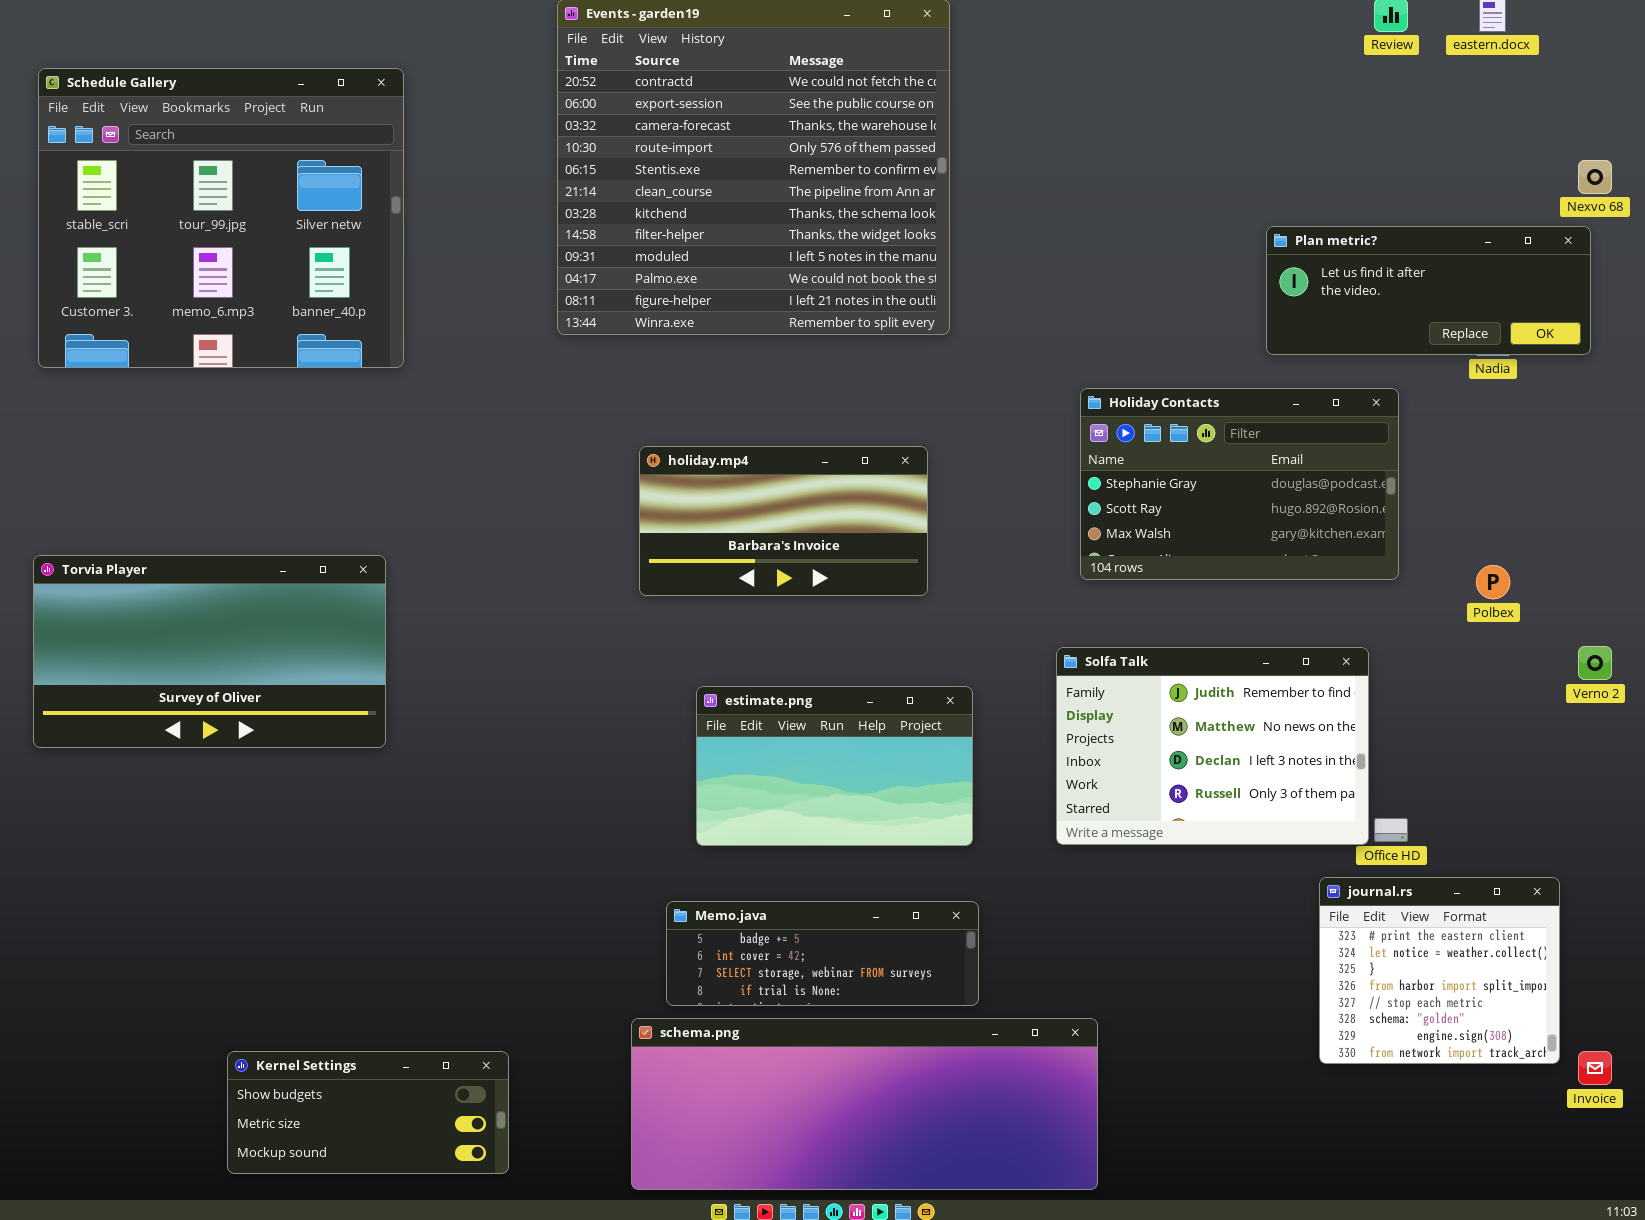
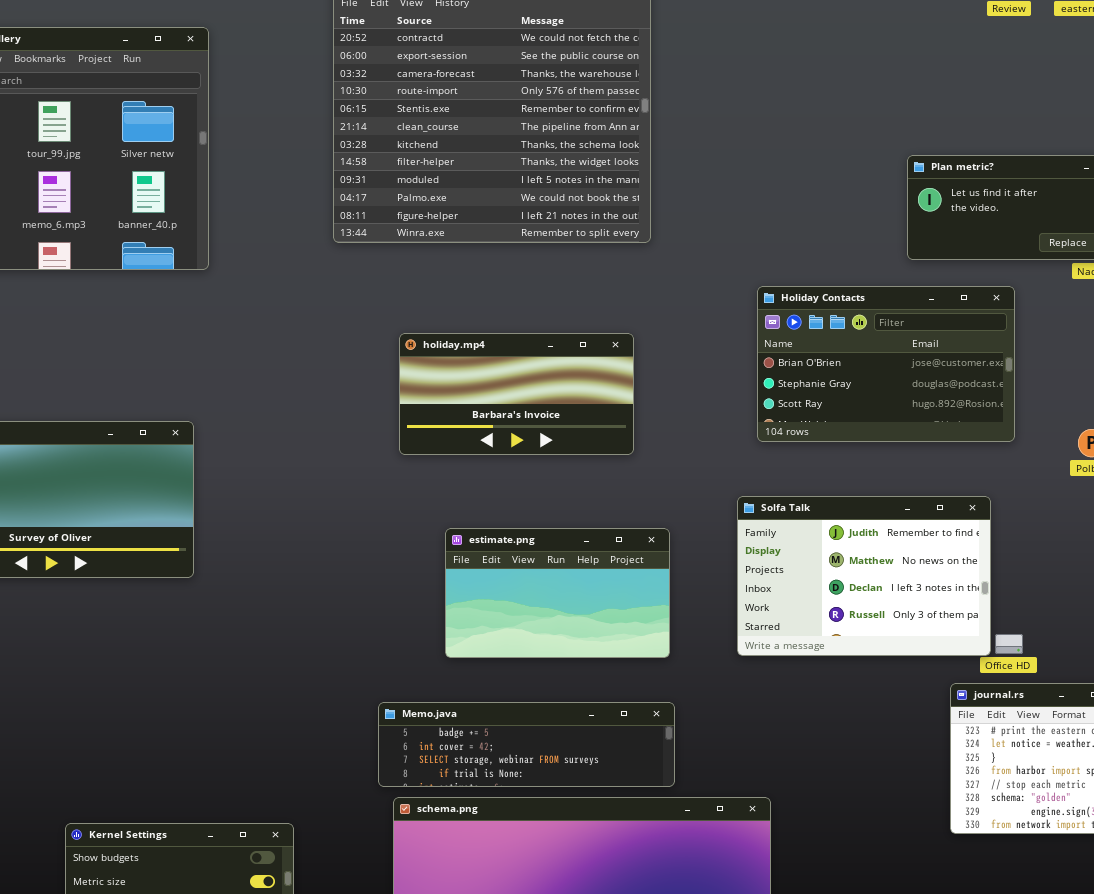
Holiday Contacts: [1080,388,1399,580] -> [757,286,1015,442], scrolled up 1 row
Memo.java: [666,901,979,1006] -> [378,702,675,787], resized

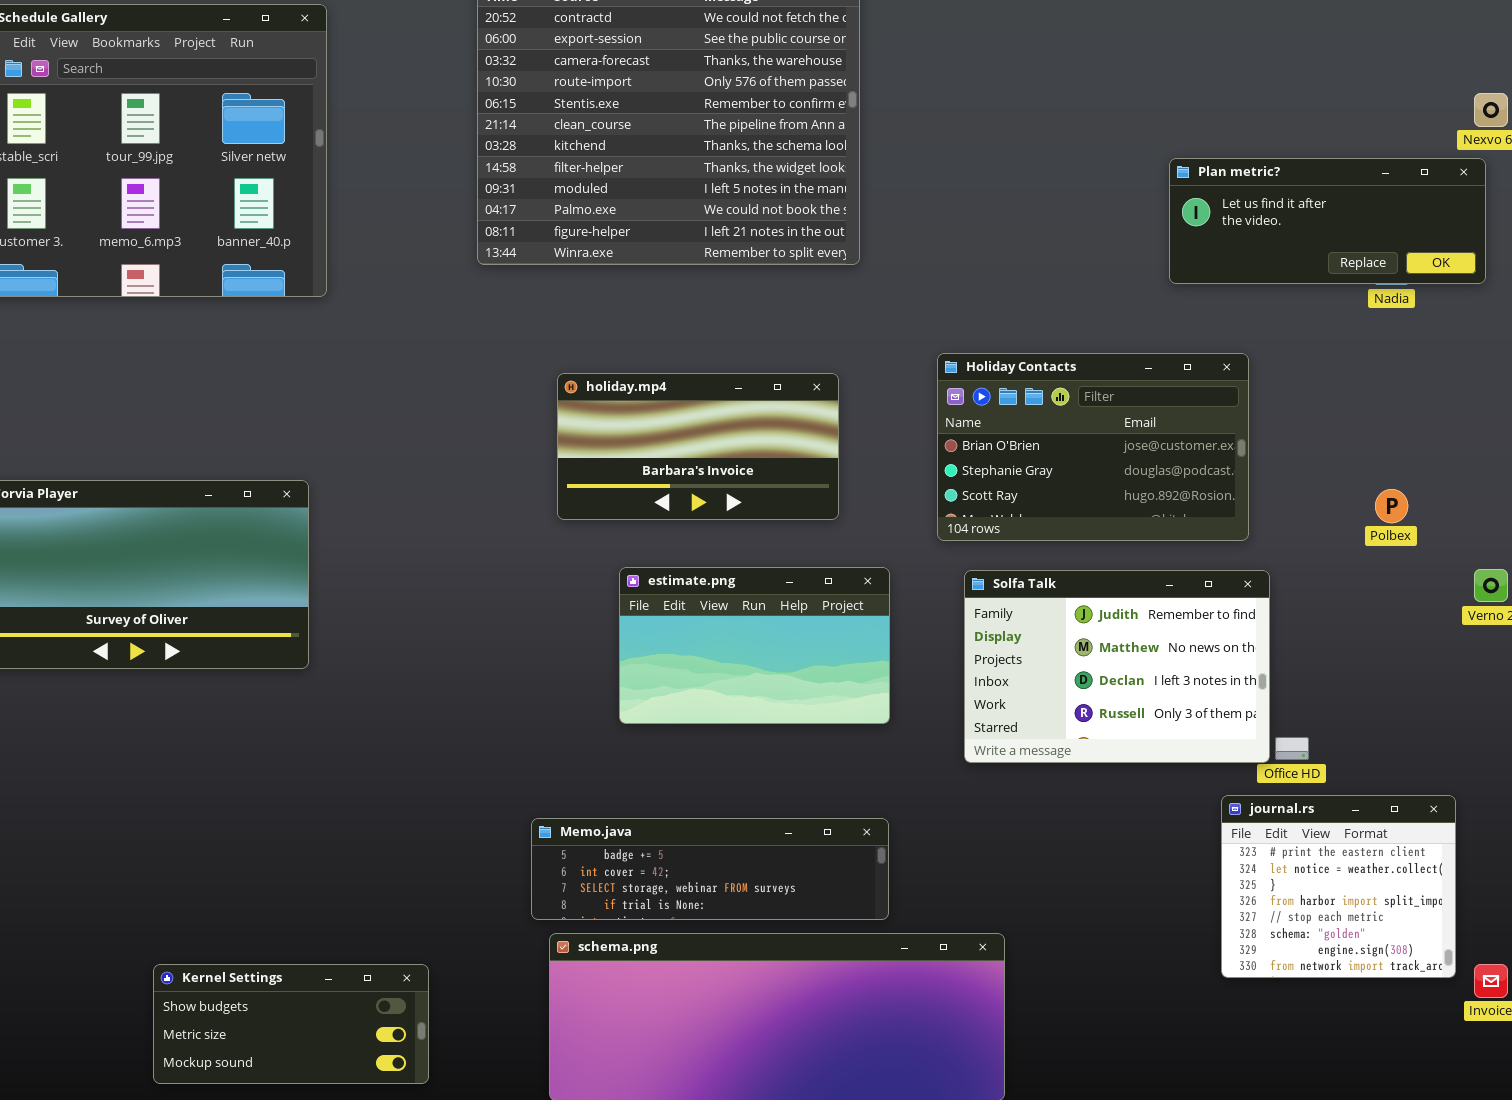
Holiday Contacts: [757,286,1015,442] -> [937,353,1249,541], moved
estimate.png: [445,528,670,658] -> [619,567,890,724], moved

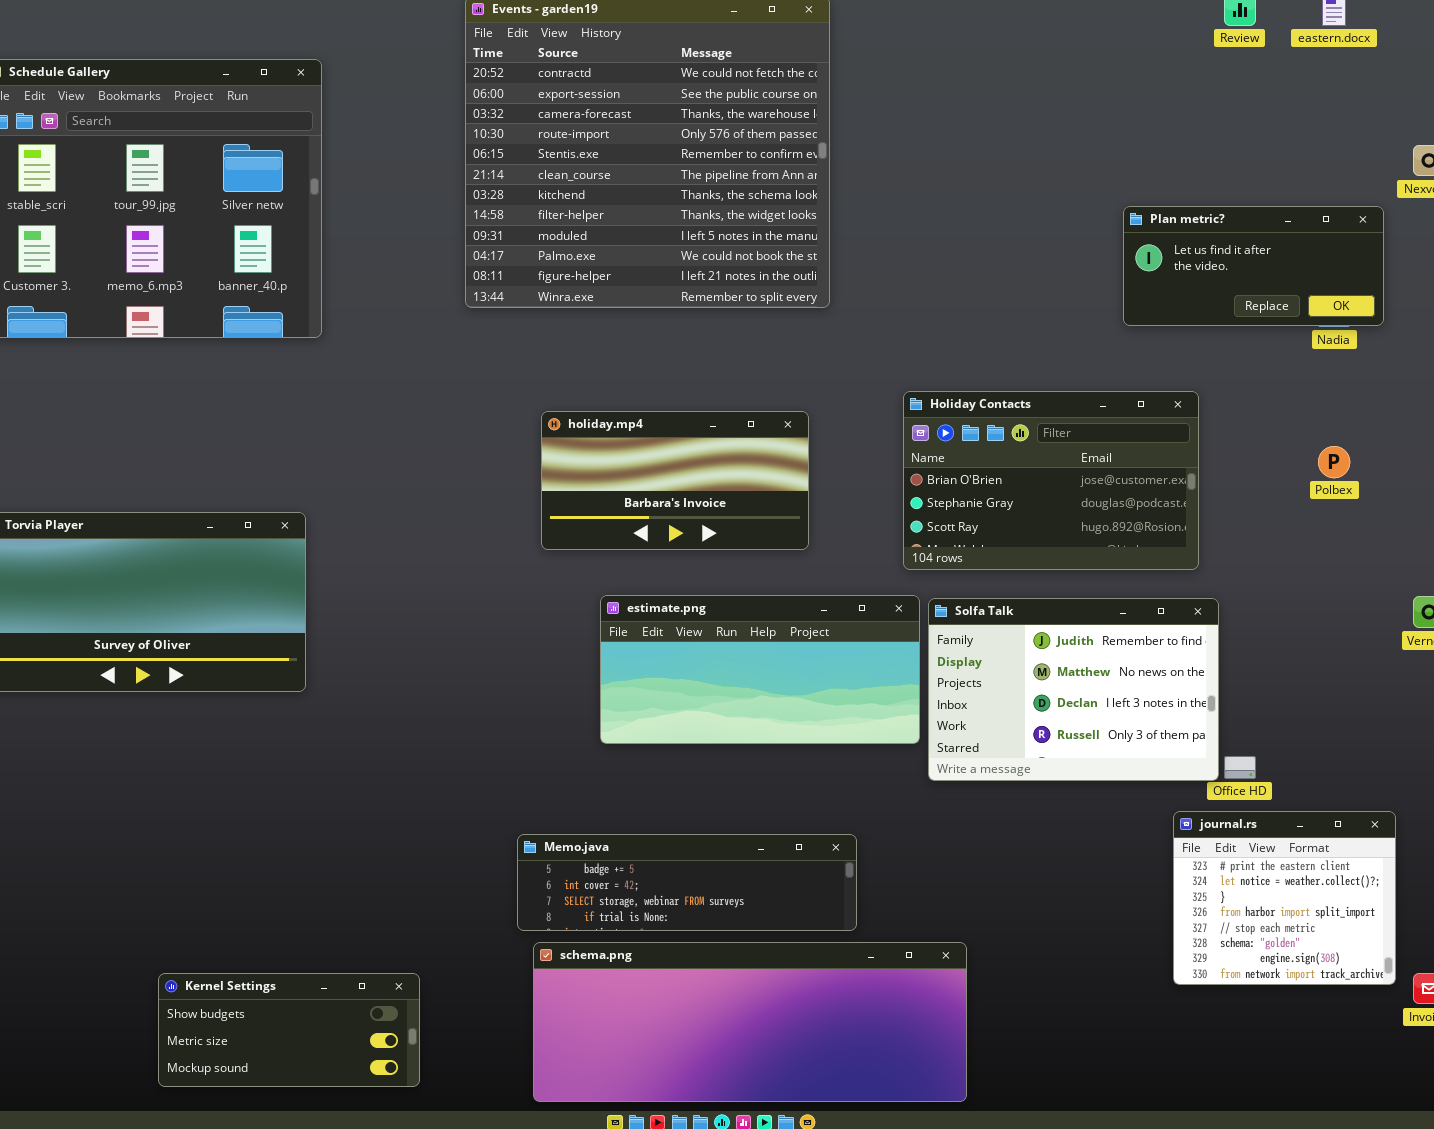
Plan metric?: [1169,158,1486,284] -> [1123,206,1384,326], resized
Polbex: [1375,489,1408,523] -> [1318,446,1350,478], moved
estimate.png: [619,567,890,724] -> [600,595,920,744], resized

